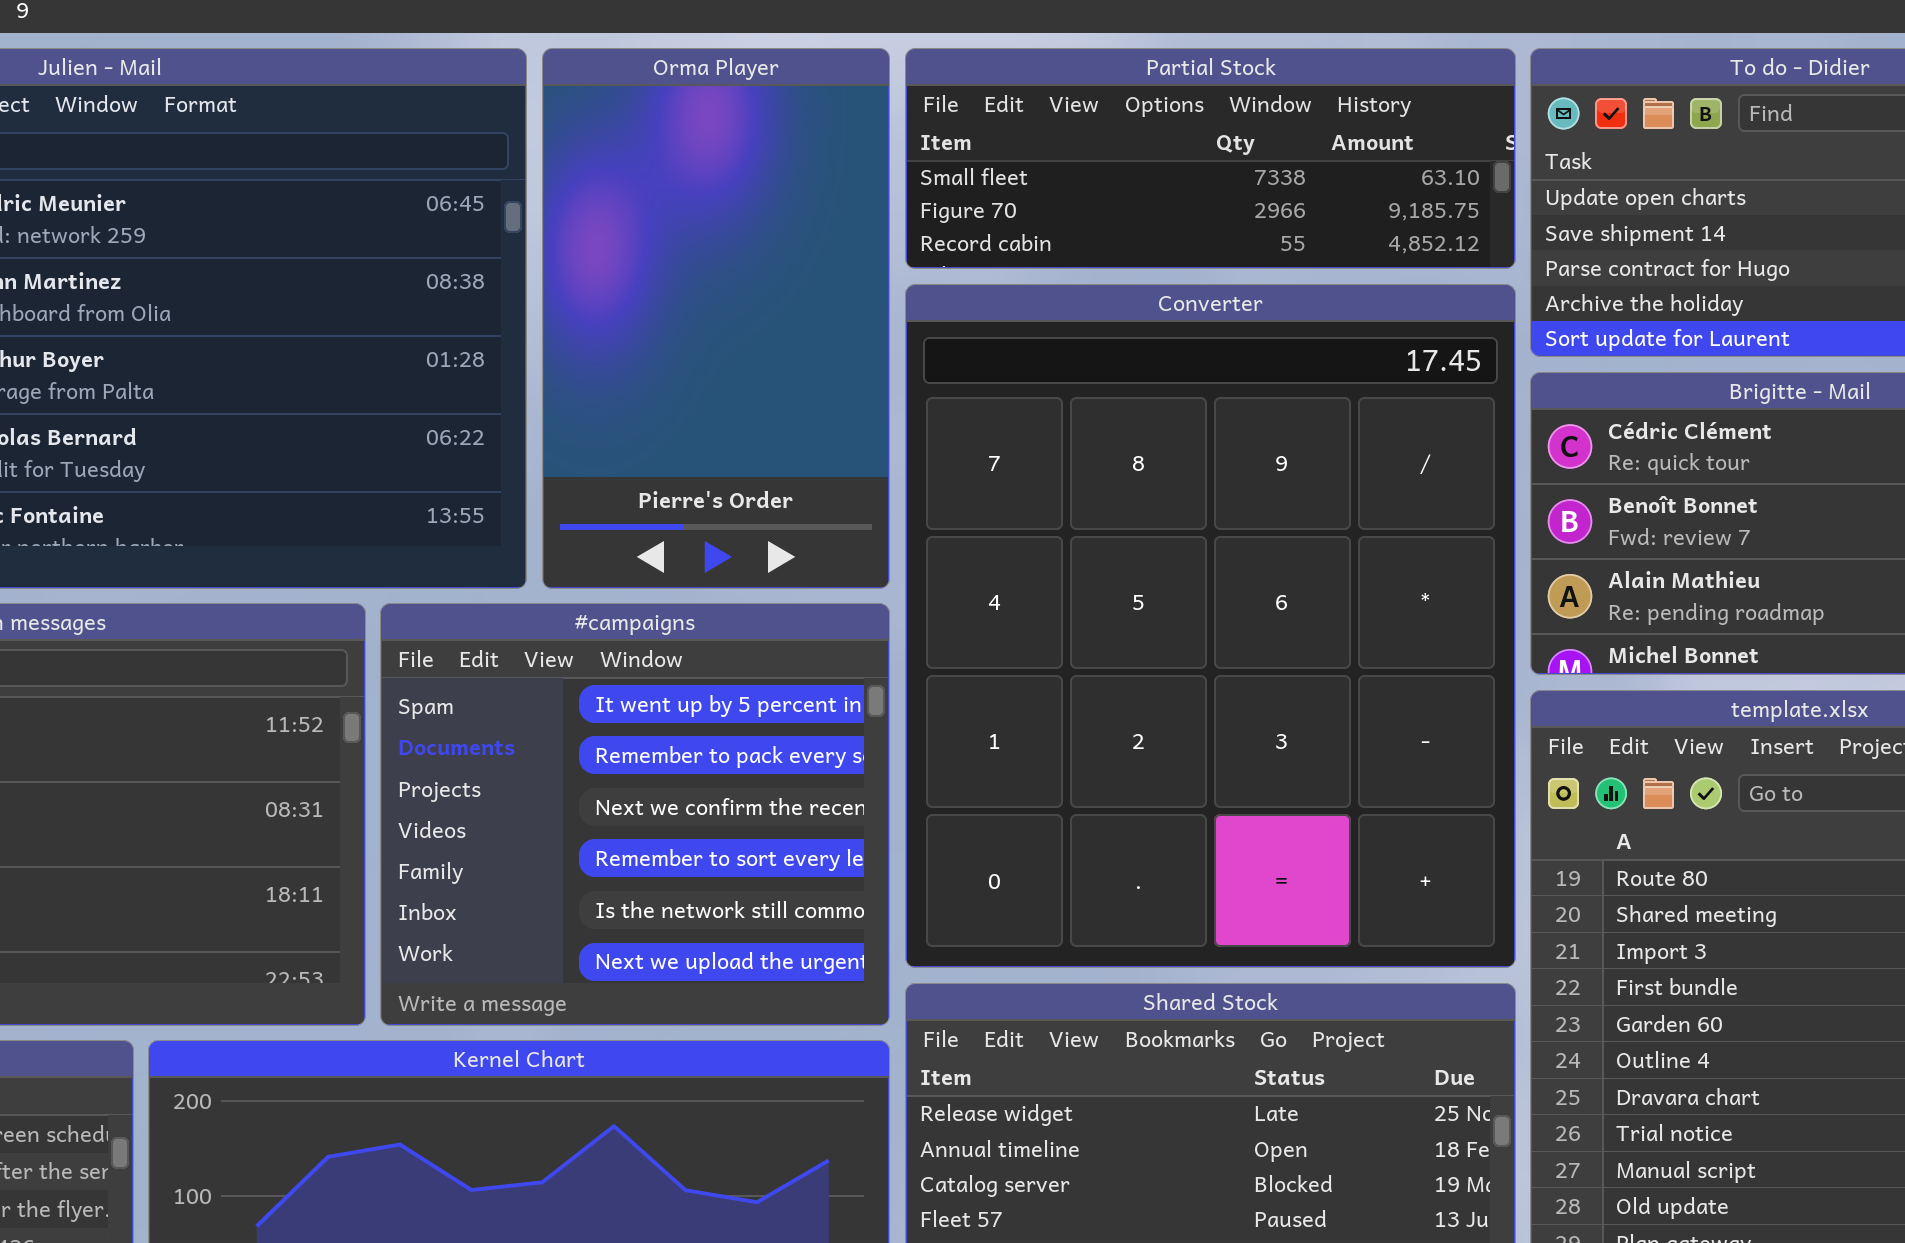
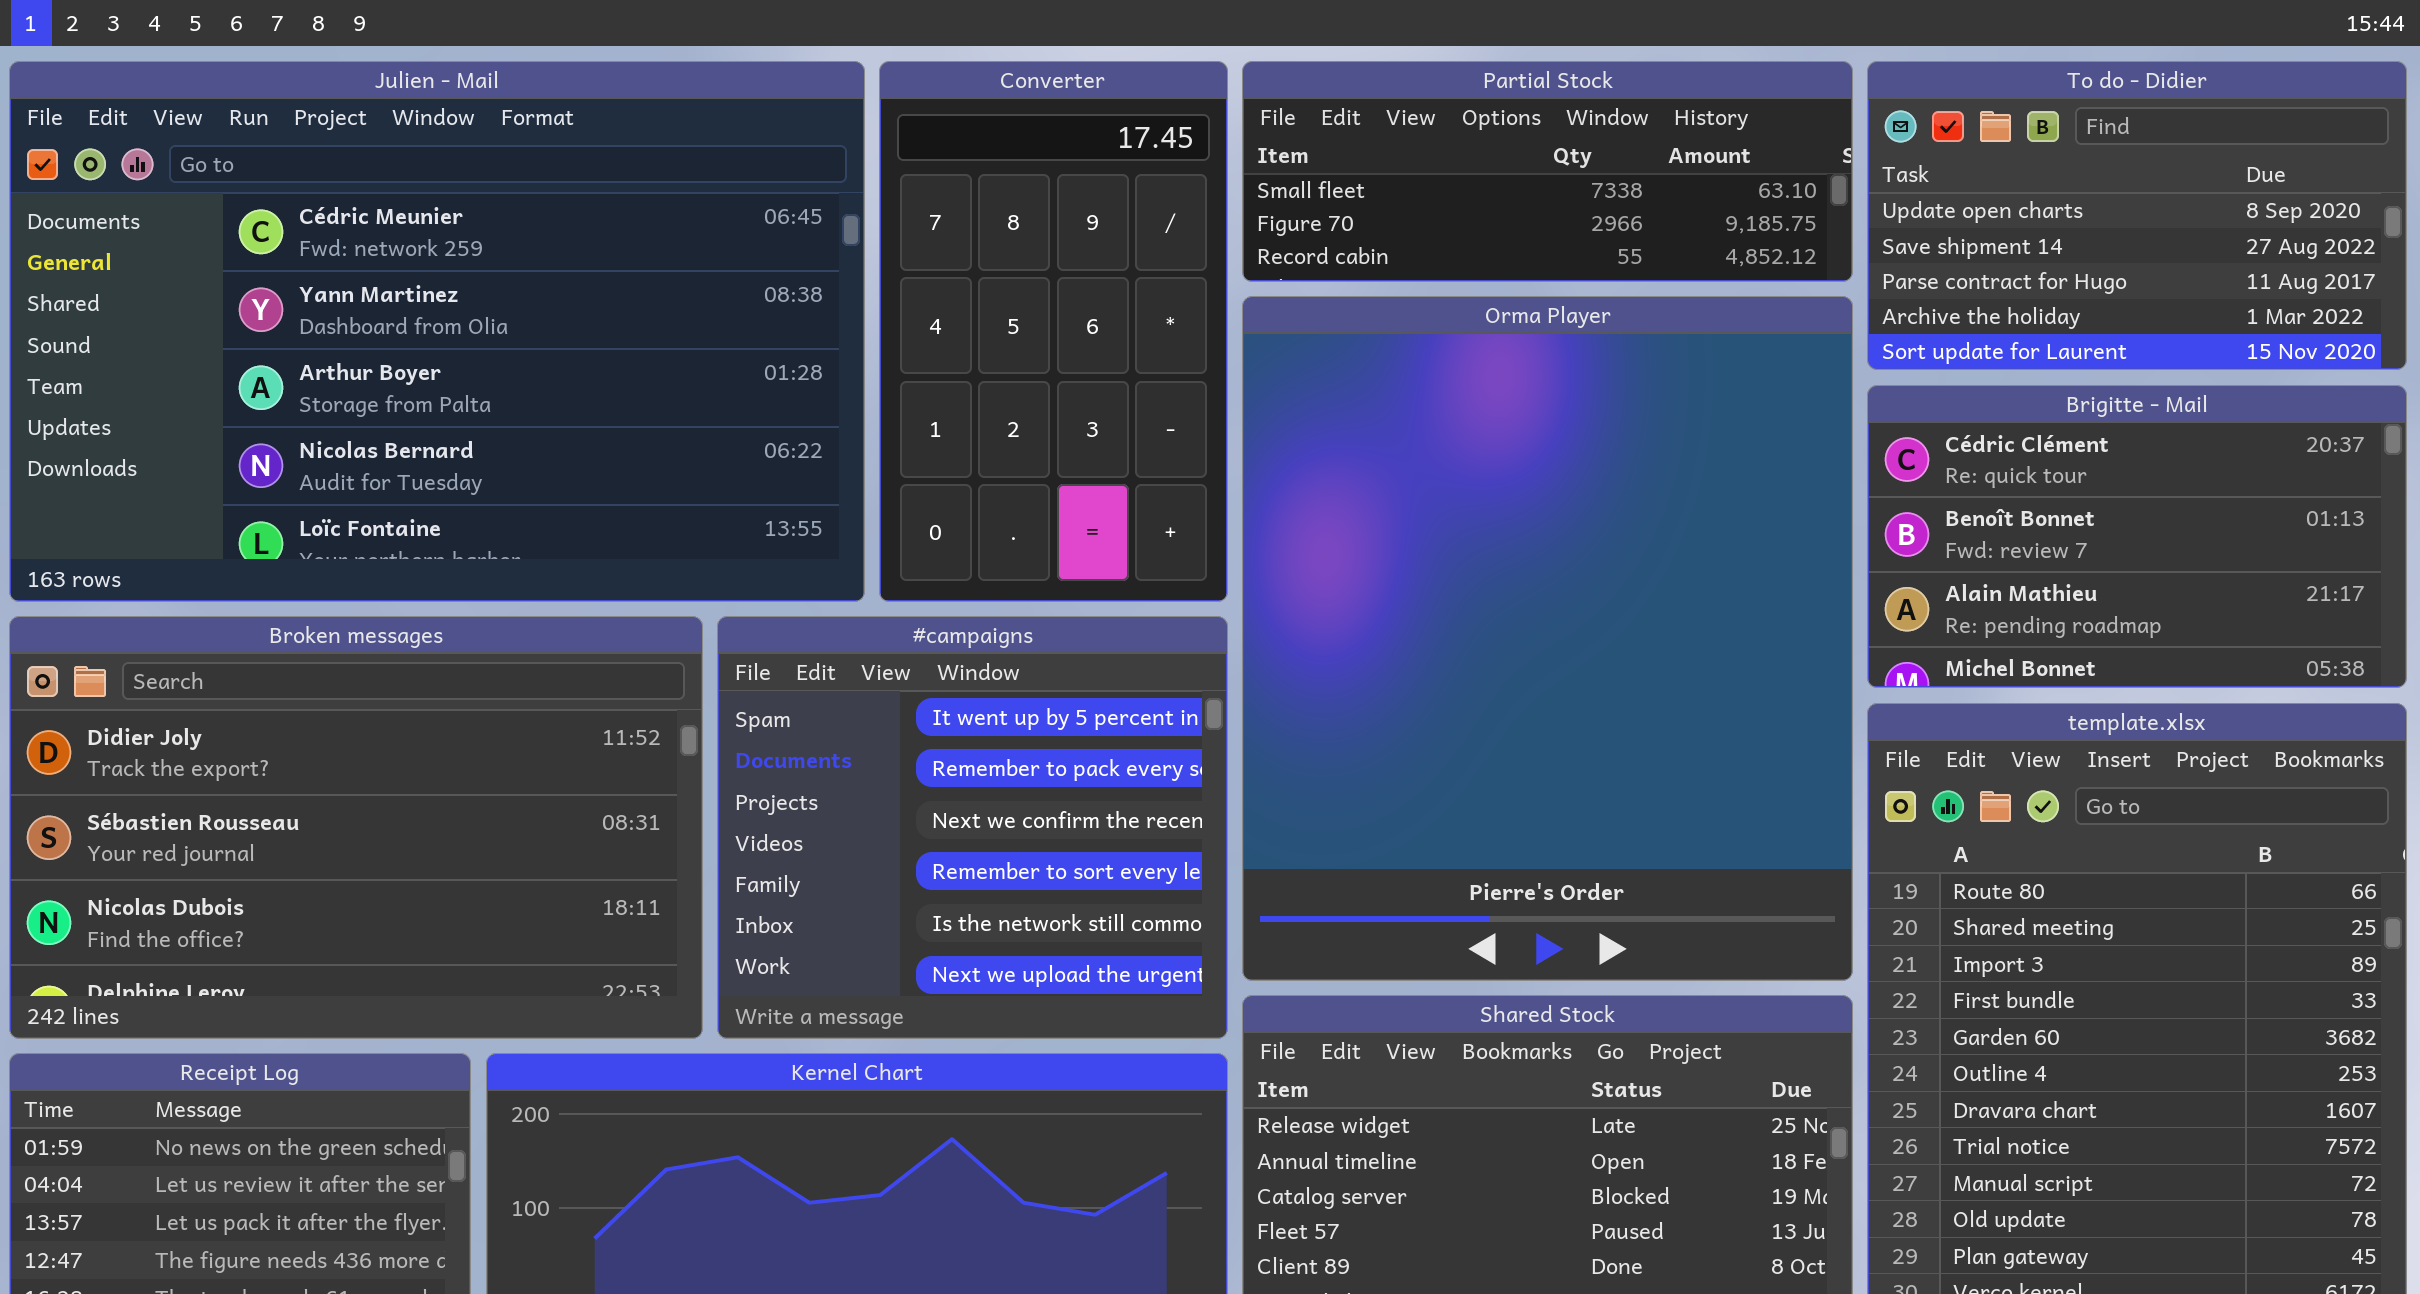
Orma Player: [542,48,890,589] -> [1242,296,1853,981], moved, resized
Converter: [905,284,1516,968] -> [879,61,1228,602], moved, resized

